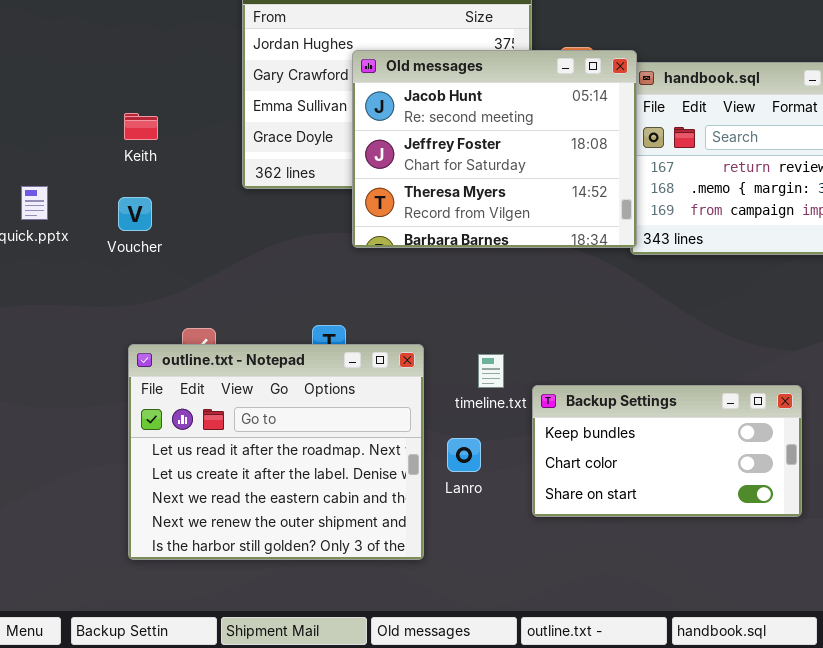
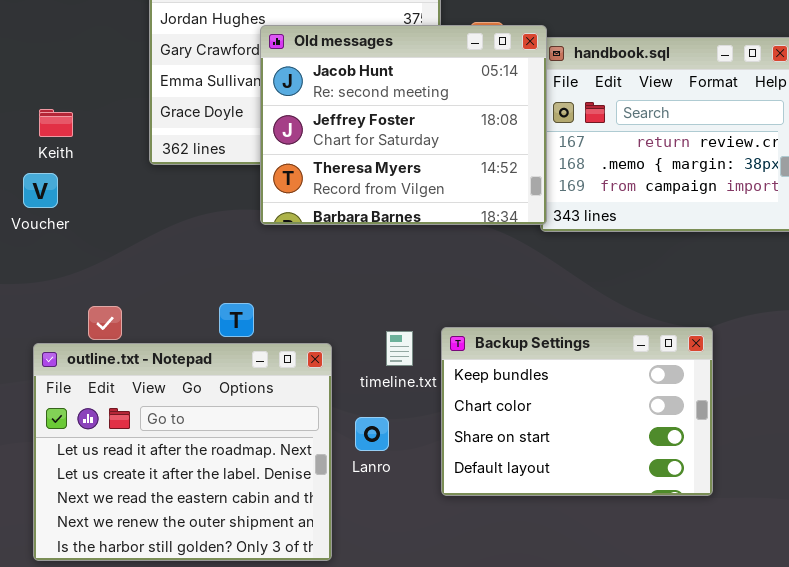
Keith: [124,113,158,140] -> [39,109,73,137], moved
outline.txt - Notepad: [128,344,424,560] -> [33,343,332,561], moved
Backup Settings: [532,385,802,517] -> [441,327,713,496], resized

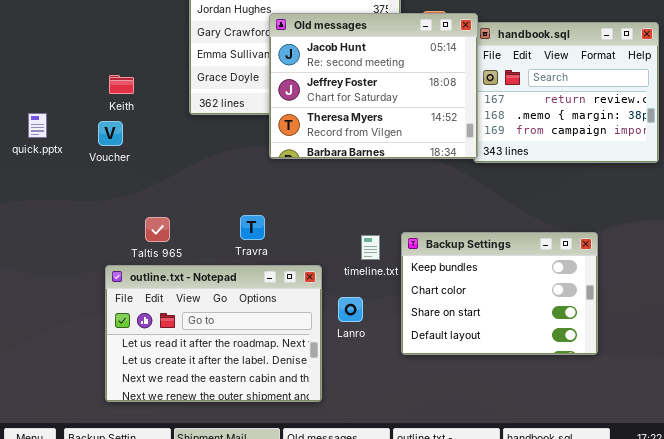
outline.txt - Notepad: [33,343,332,561] -> [105,265,322,402], resized

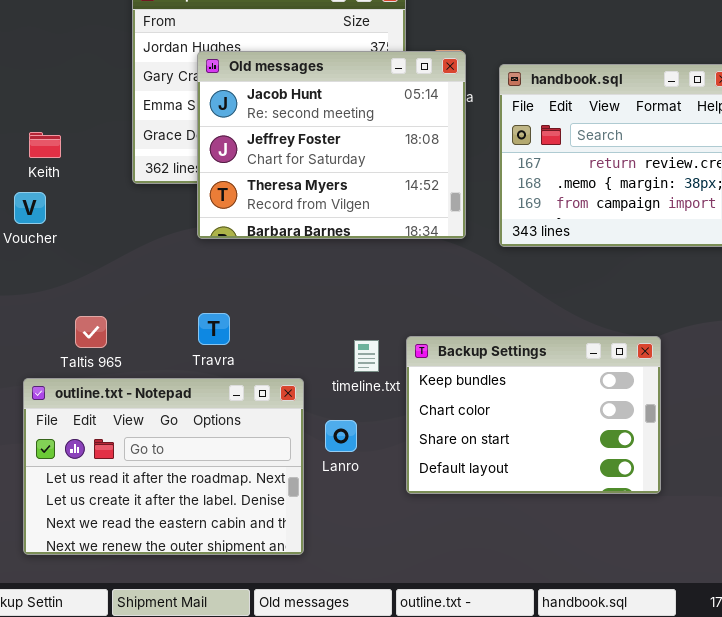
Old messages: [269,13,478,159] -> [197,51,466,239], moved

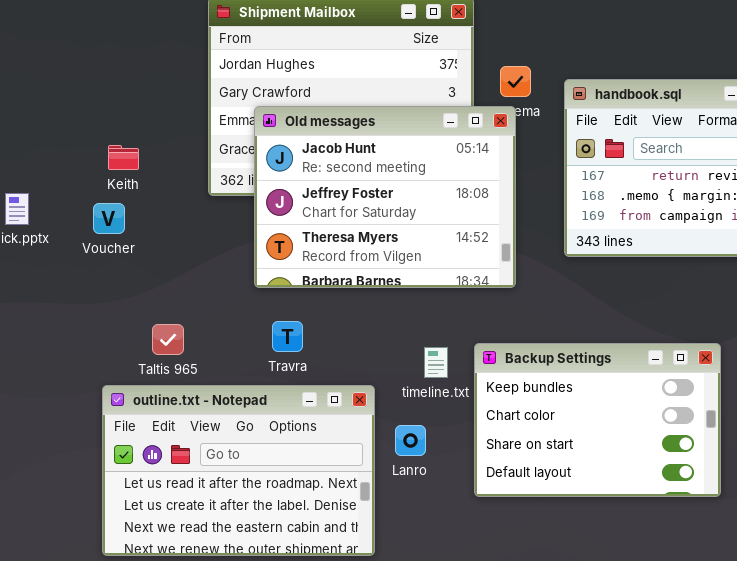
Old messages: [197,51,466,239] -> [254,106,516,288], moved

